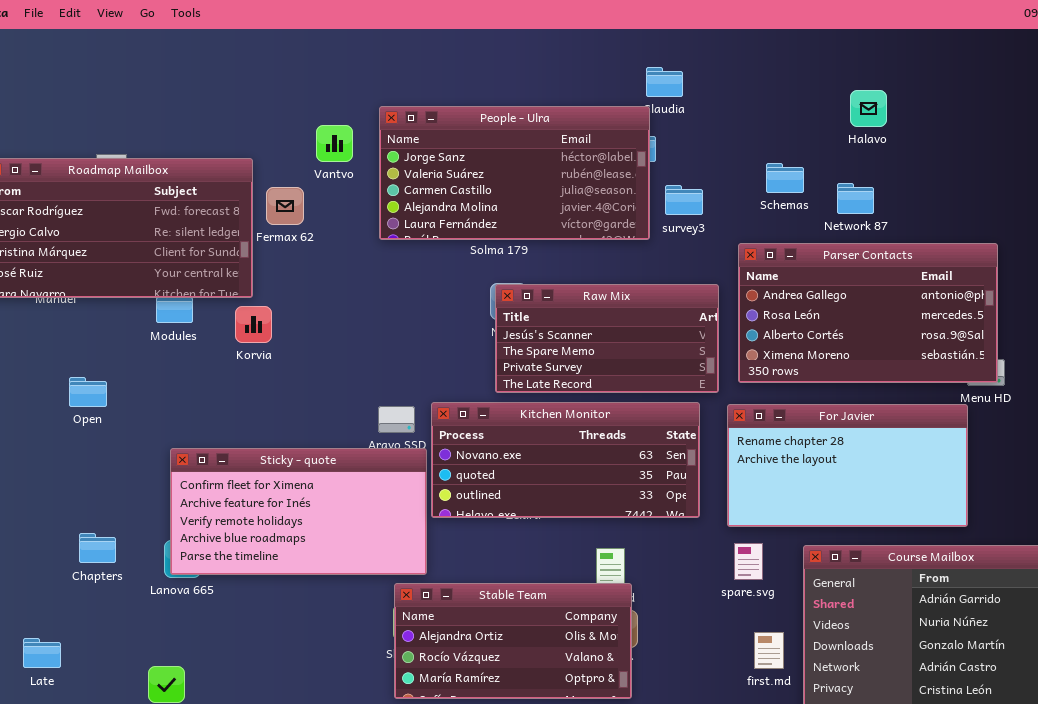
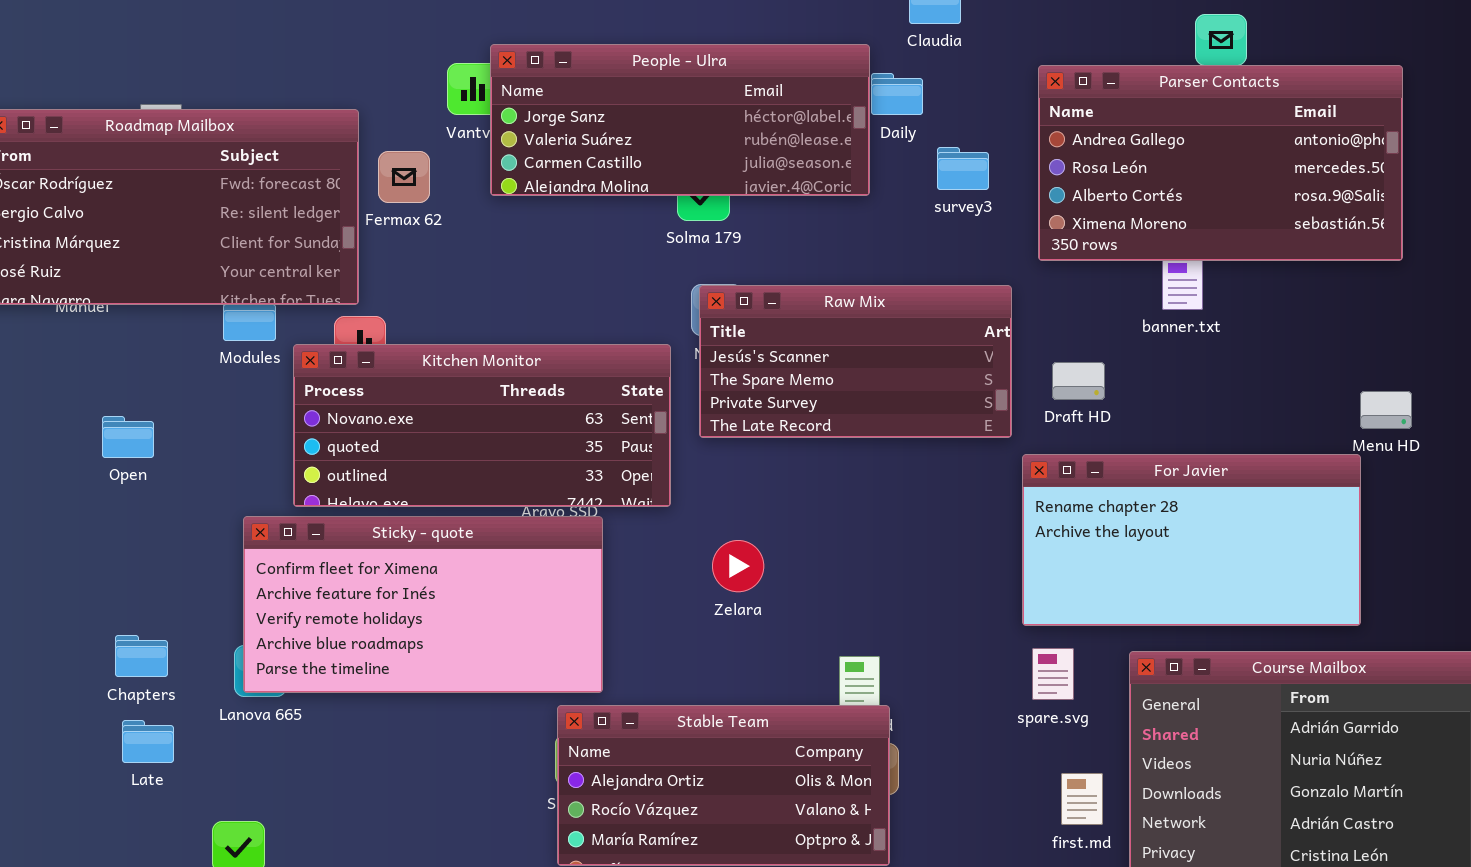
People - Ulra: [379,106,650,240] -> [490,44,870,196], moved, resized
Parser Contacts: [738,243,998,383] -> [1038,65,1403,261], moved
Kitchen Monitor: [431,402,700,518] -> [293,344,671,507], moved
Late: [23,638,61,668] -> [122,720,174,763], moved

